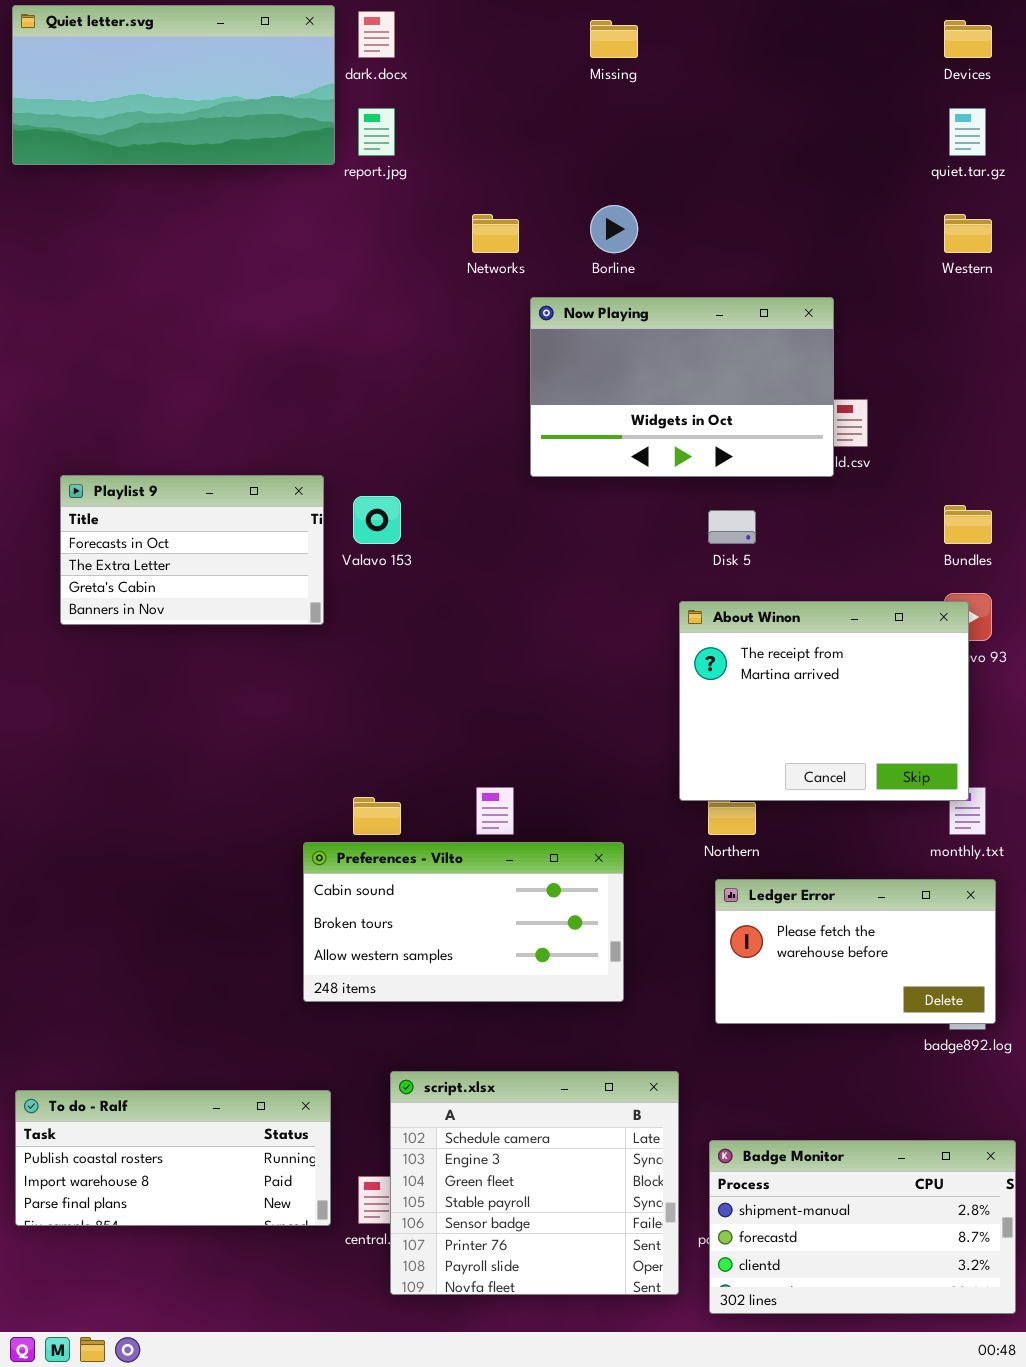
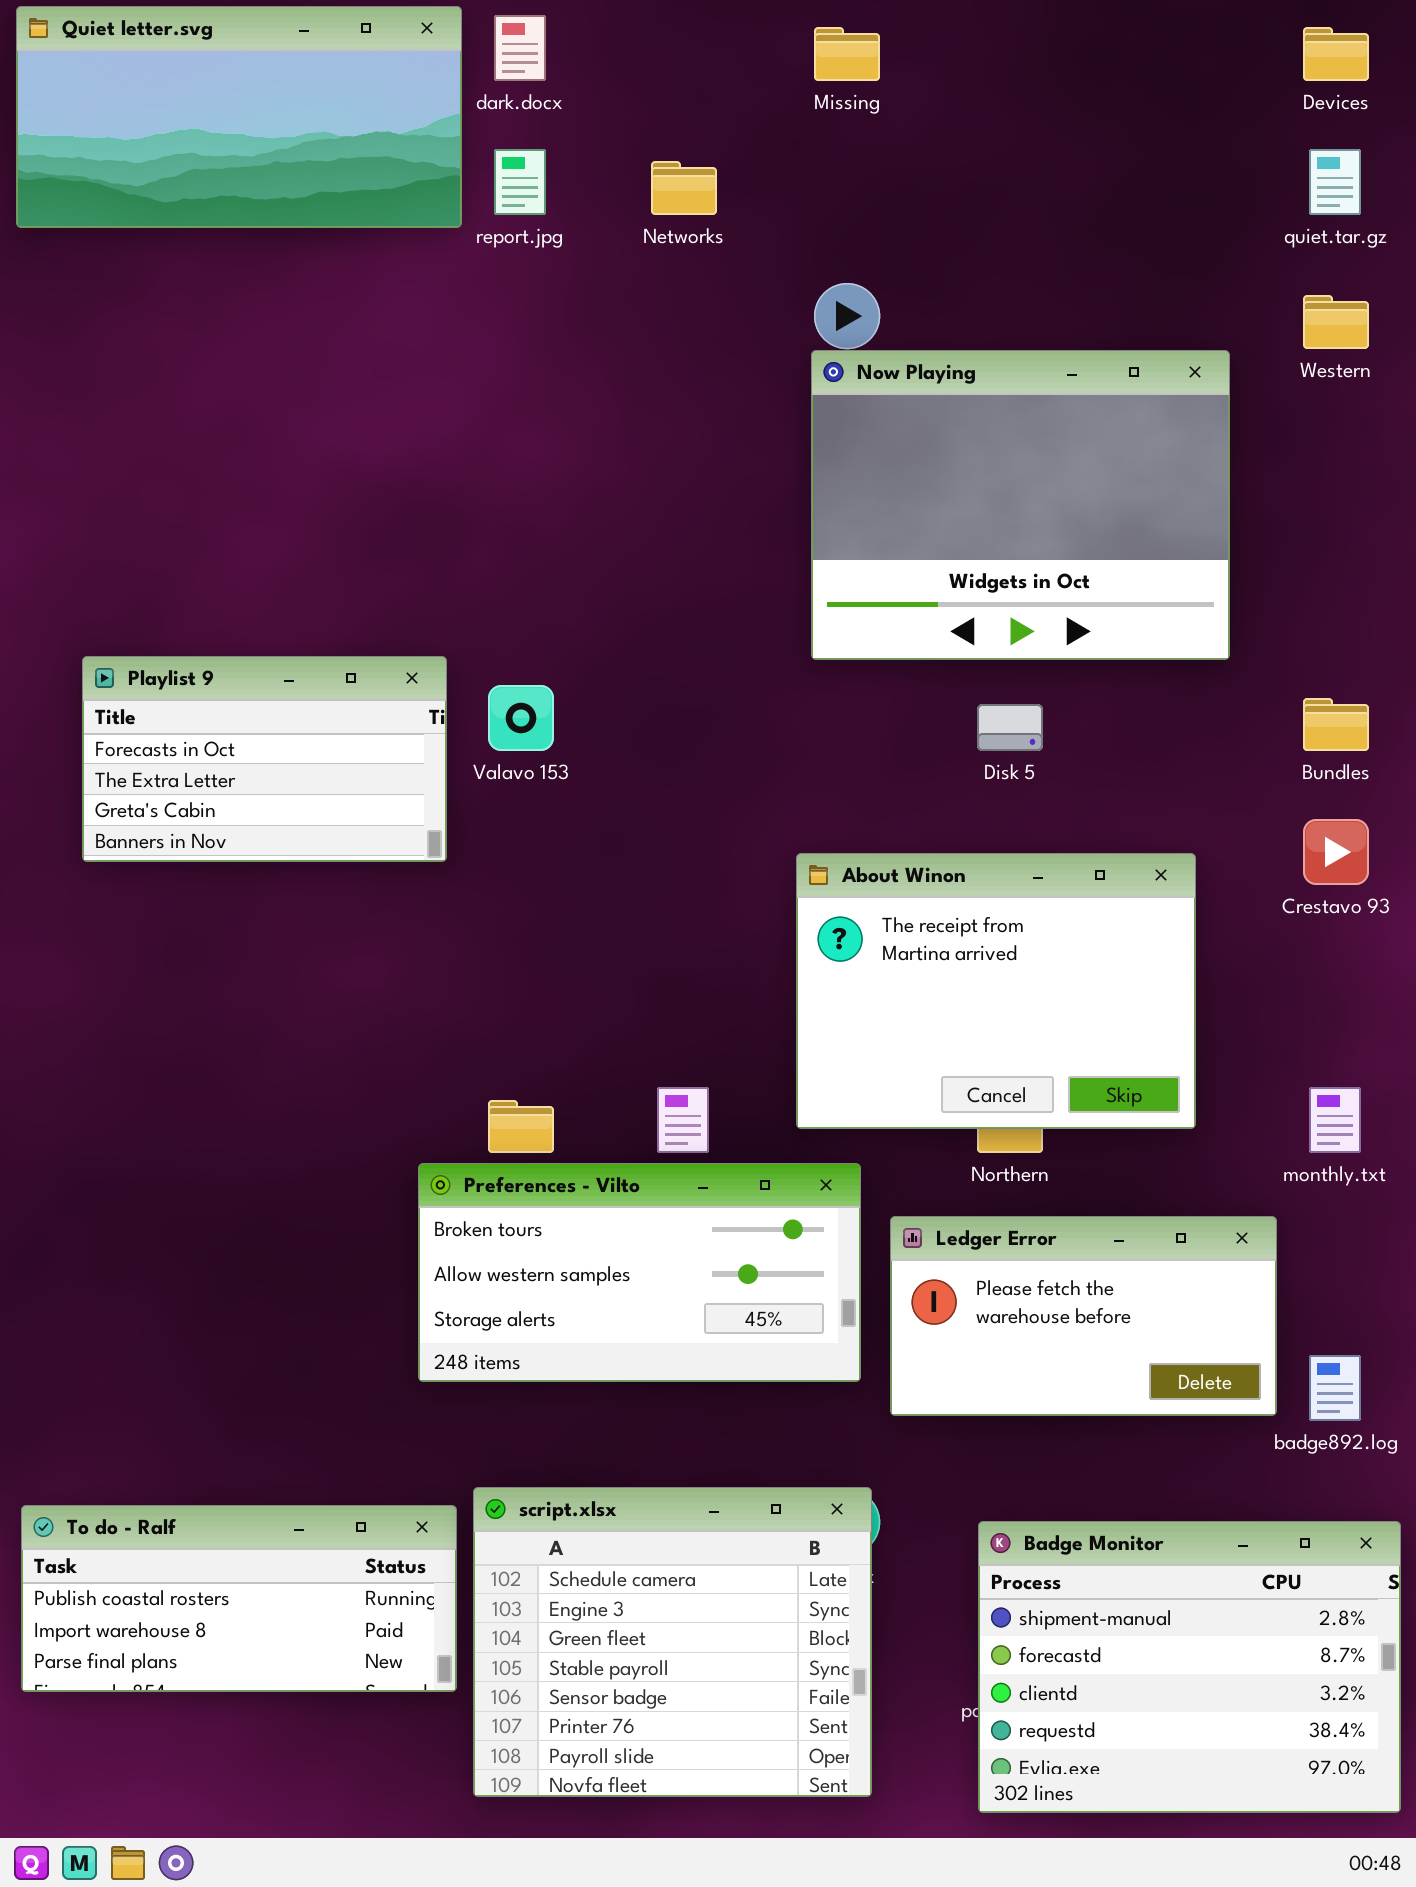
Networks: [472,214,519,253] -> [651,161,717,215], moved
Now Playing: [530,297,834,477] -> [811,350,1230,660], moved, resized
About Winon: [679,601,969,801] -> [796,853,1196,1129], moved
Preferences - Vilto: [303,842,624,1002] -> [418,1163,861,1382], scrolled down 1 row
Ledger Error: [715,879,996,1024] -> [890,1216,1277,1416], moved
script.xlsx: [390,1071,679,1295] -> [473,1487,872,1797], moved
Badge Monitor: [709,1140,1016,1314] -> [978,1521,1401,1813], resized

